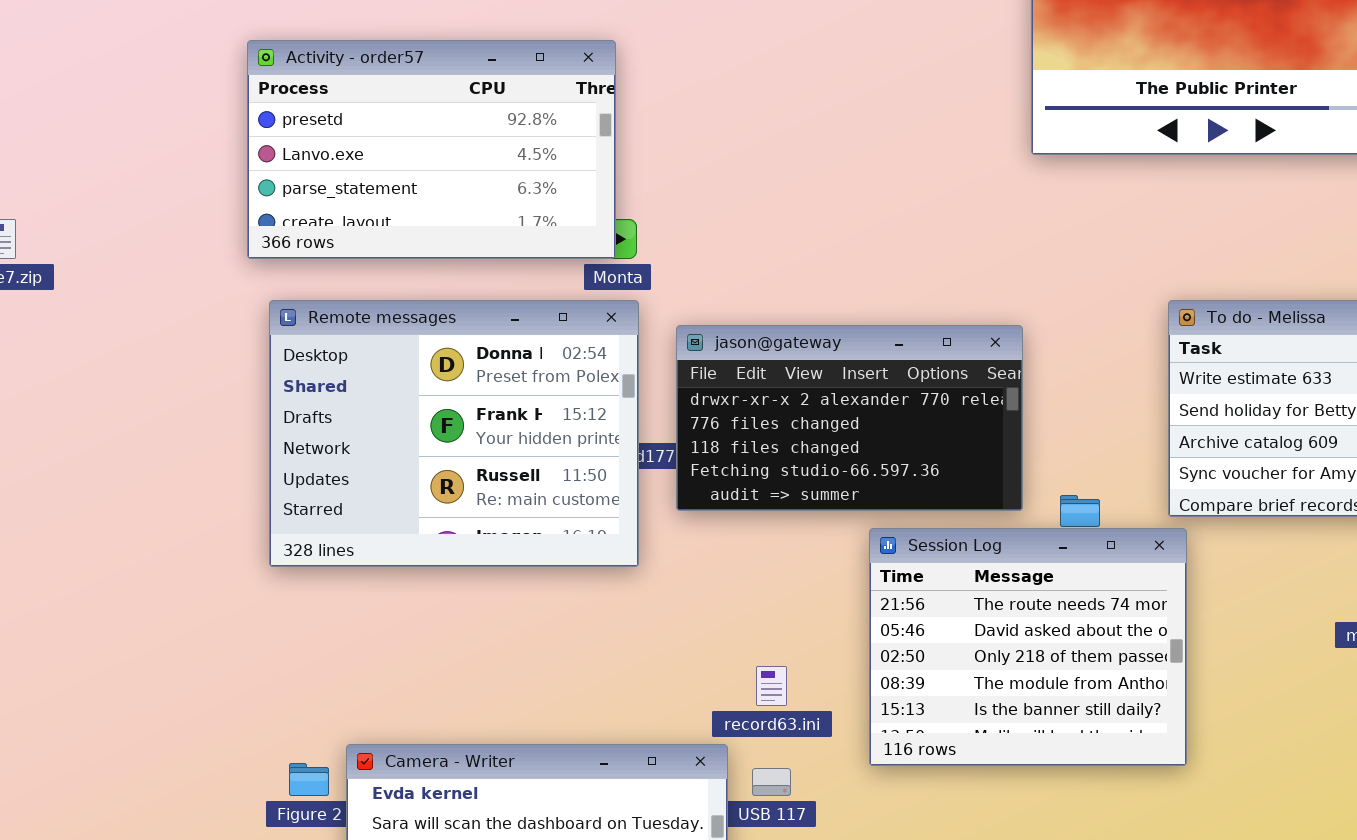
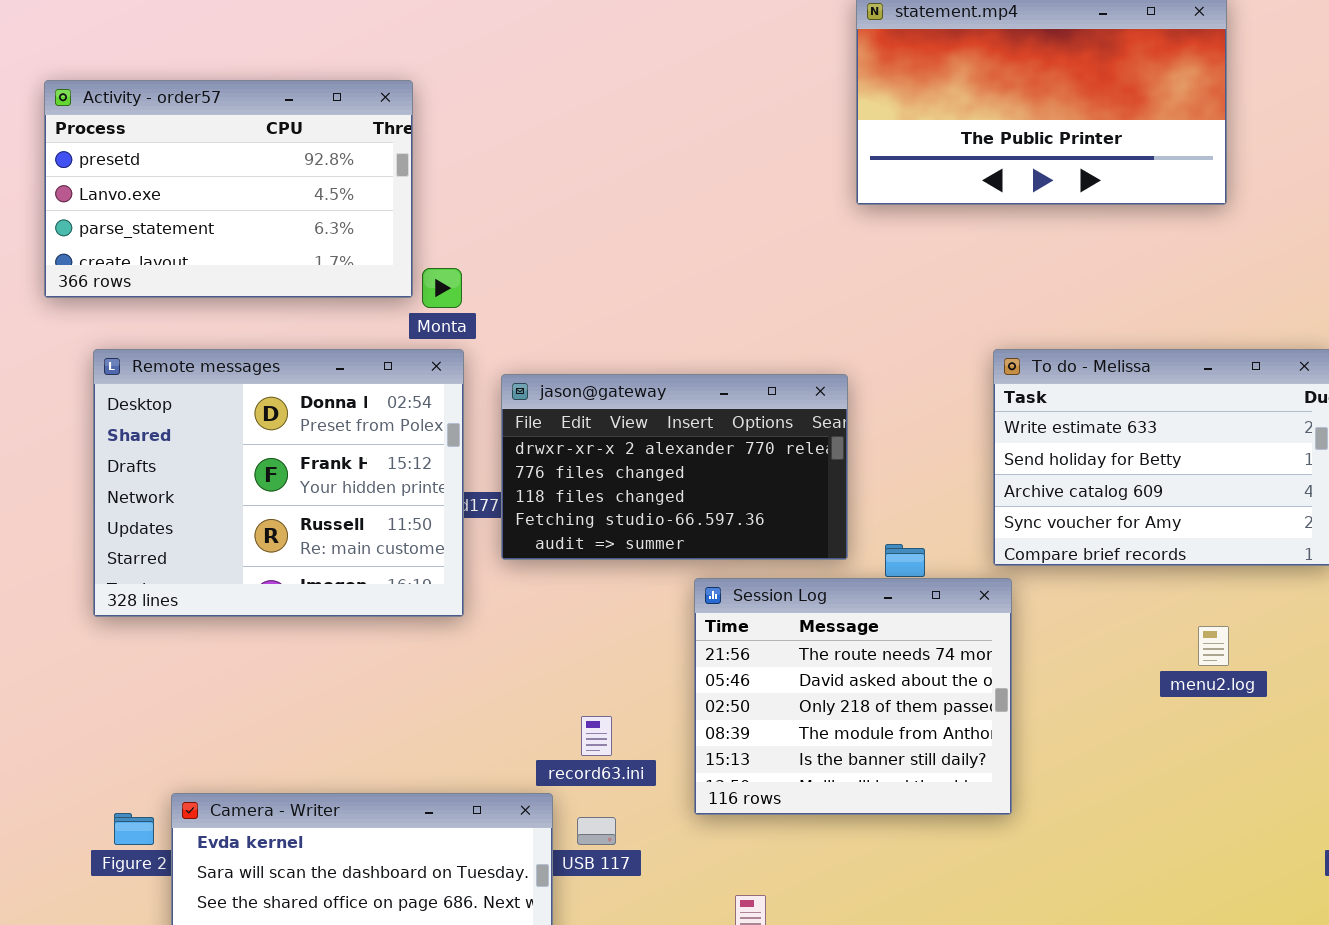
Activity - order57: [247,40,616,259] -> [44,80,413,298], moved

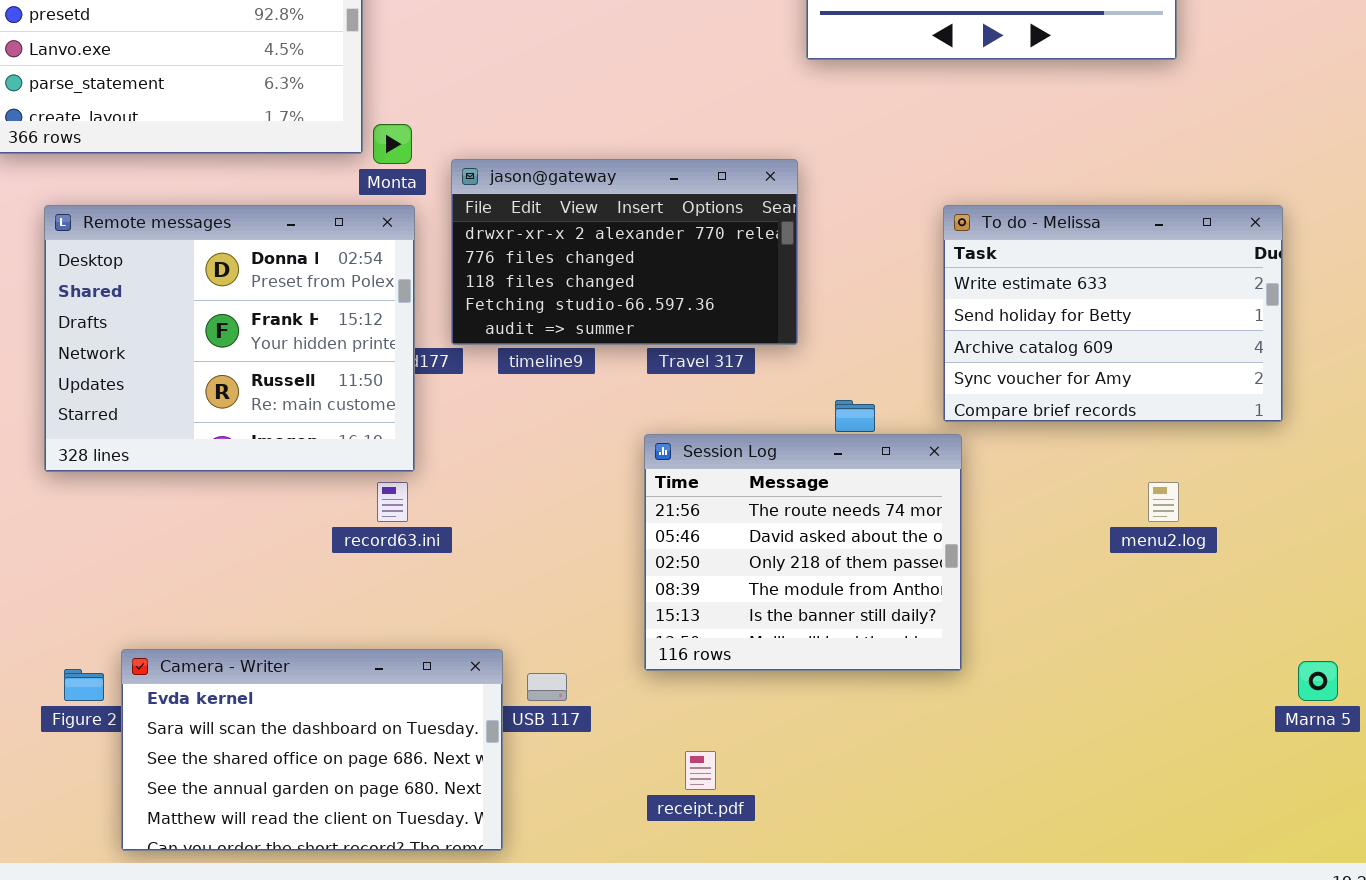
jason@gateway: [501,374,848,560] -> [451,159,798,345], moved
record63.ini: [581,716,612,756] -> [377,482,408,522], moved

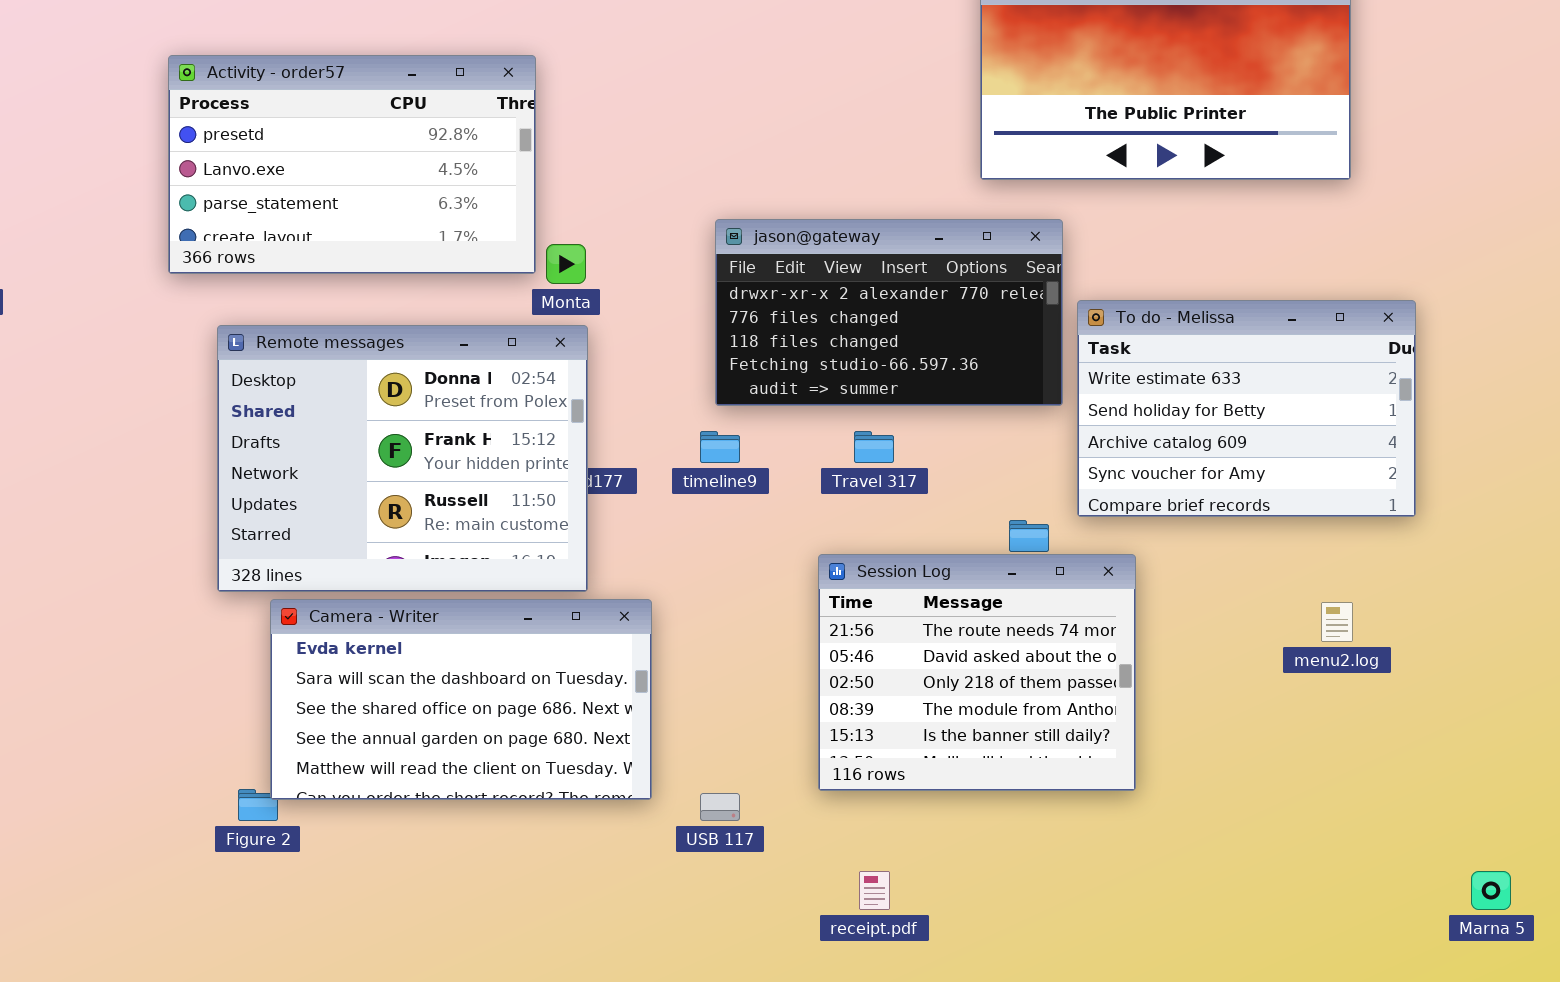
jason@gateway: [451,159,798,345] -> [715,219,1063,406], moved
To do - Melissa: [943,205,1283,422] -> [1077,300,1416,517], moved
Camera - Writer: [121,649,503,851] -> [270,599,652,800], moved
Marna 5: [1298,661,1338,701] -> [1471,871,1511,910], moved

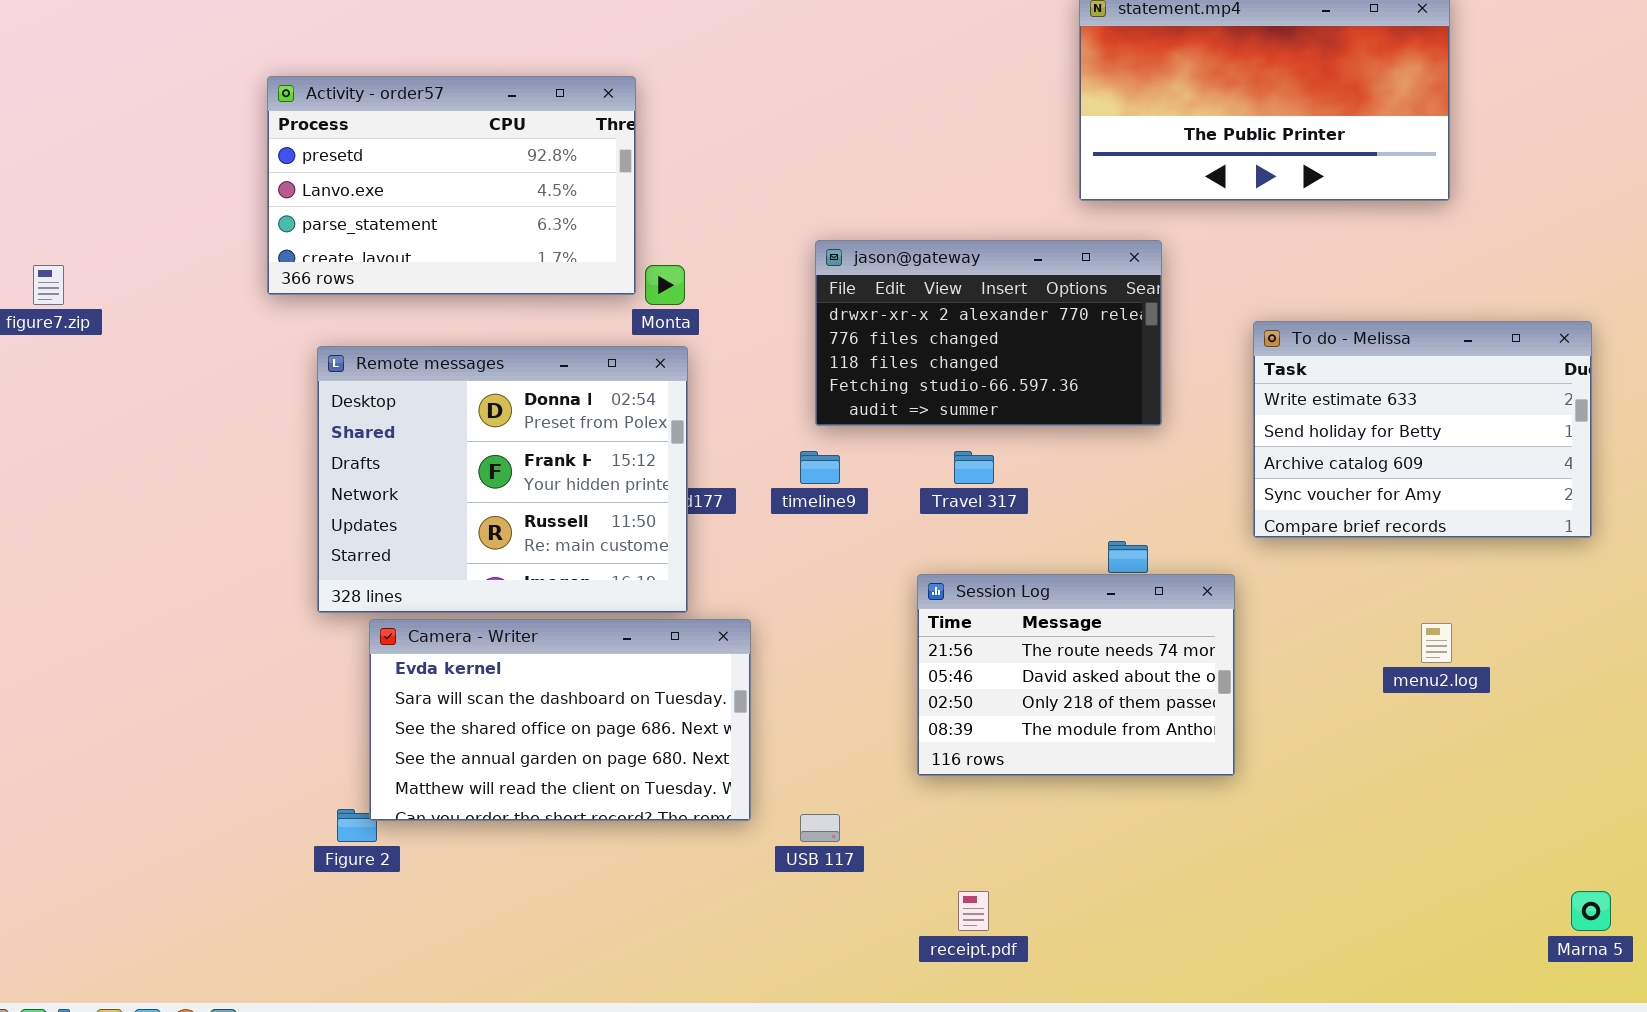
To do - Melissa: [1077,300,1416,517] -> [1253,321,1592,538], moved
Session Log: [818,554,1136,791] -> [917,574,1235,776], resized

